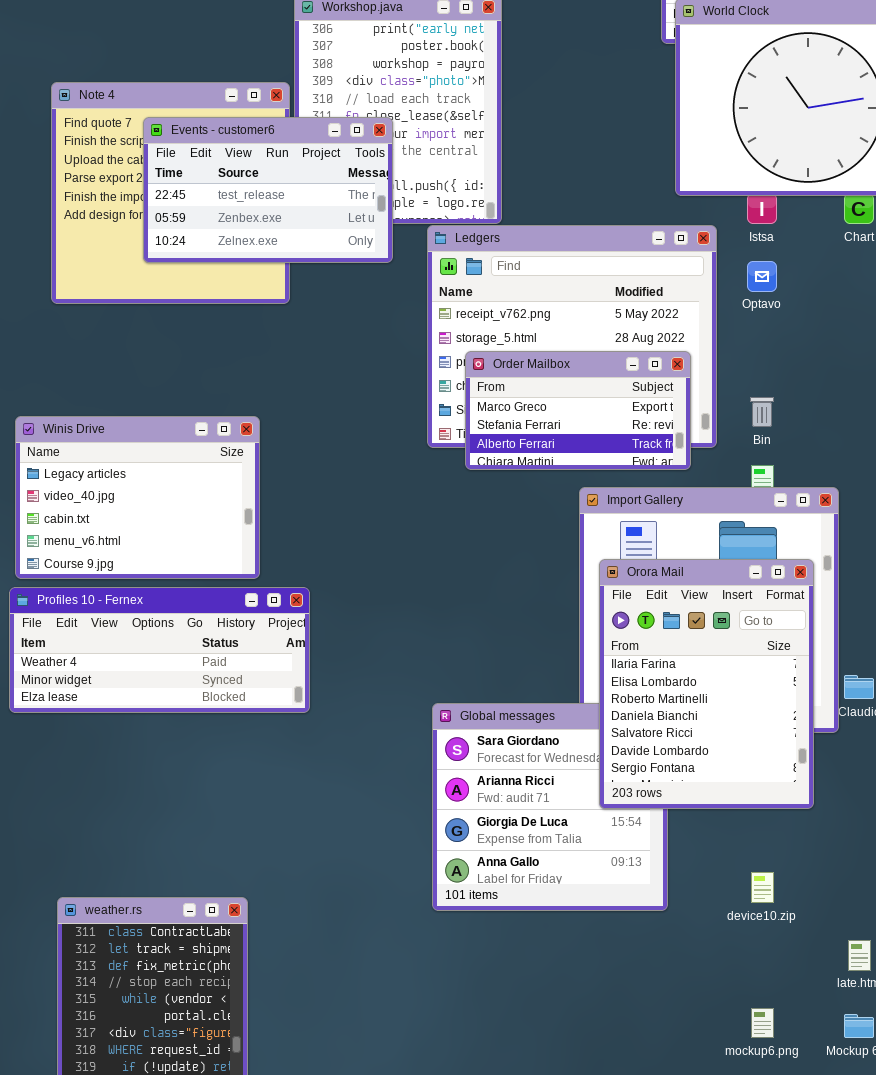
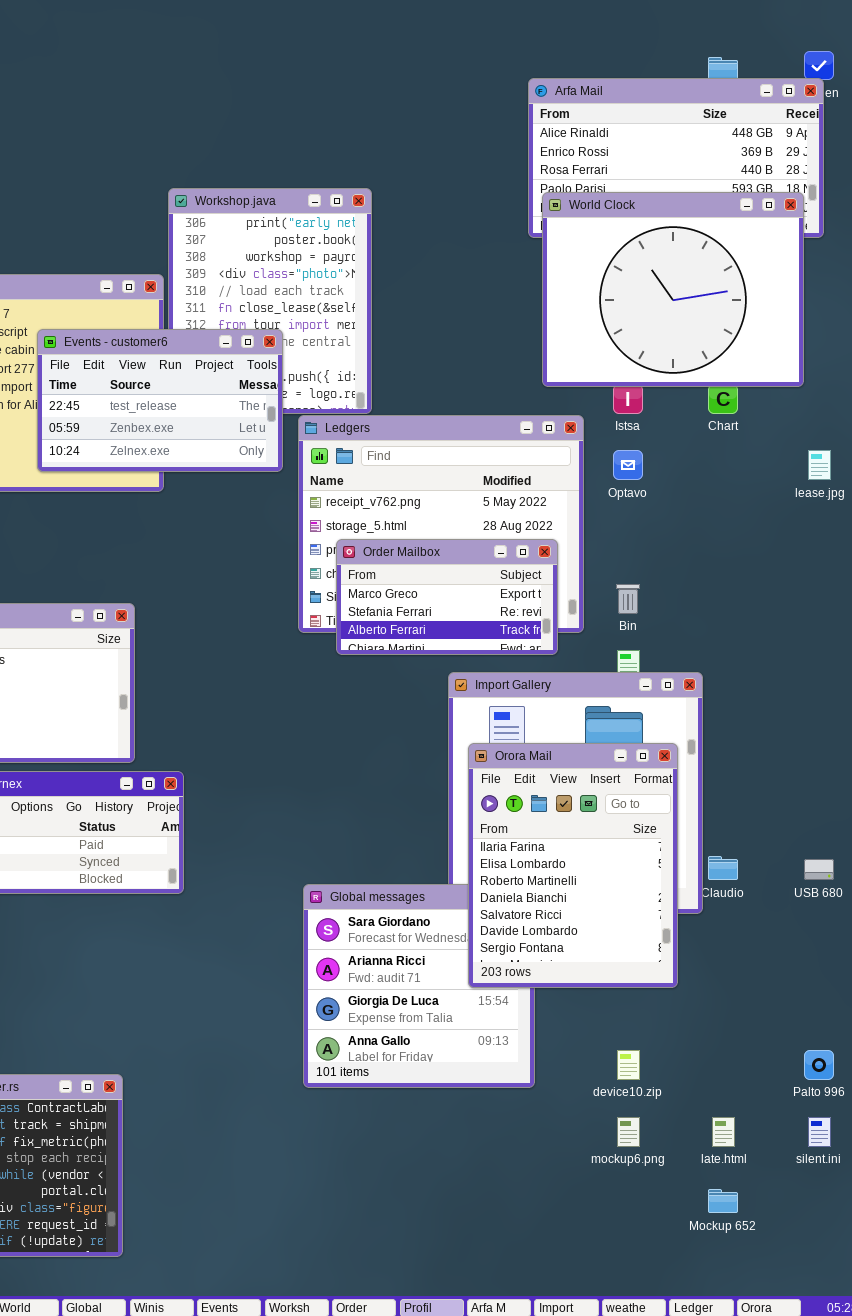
Events - customer6: [143,117,393,263] -> [37,329,283,472], moved
mockup6.png: [751,1008,774,1038] -> [617,1117,640,1147], moved

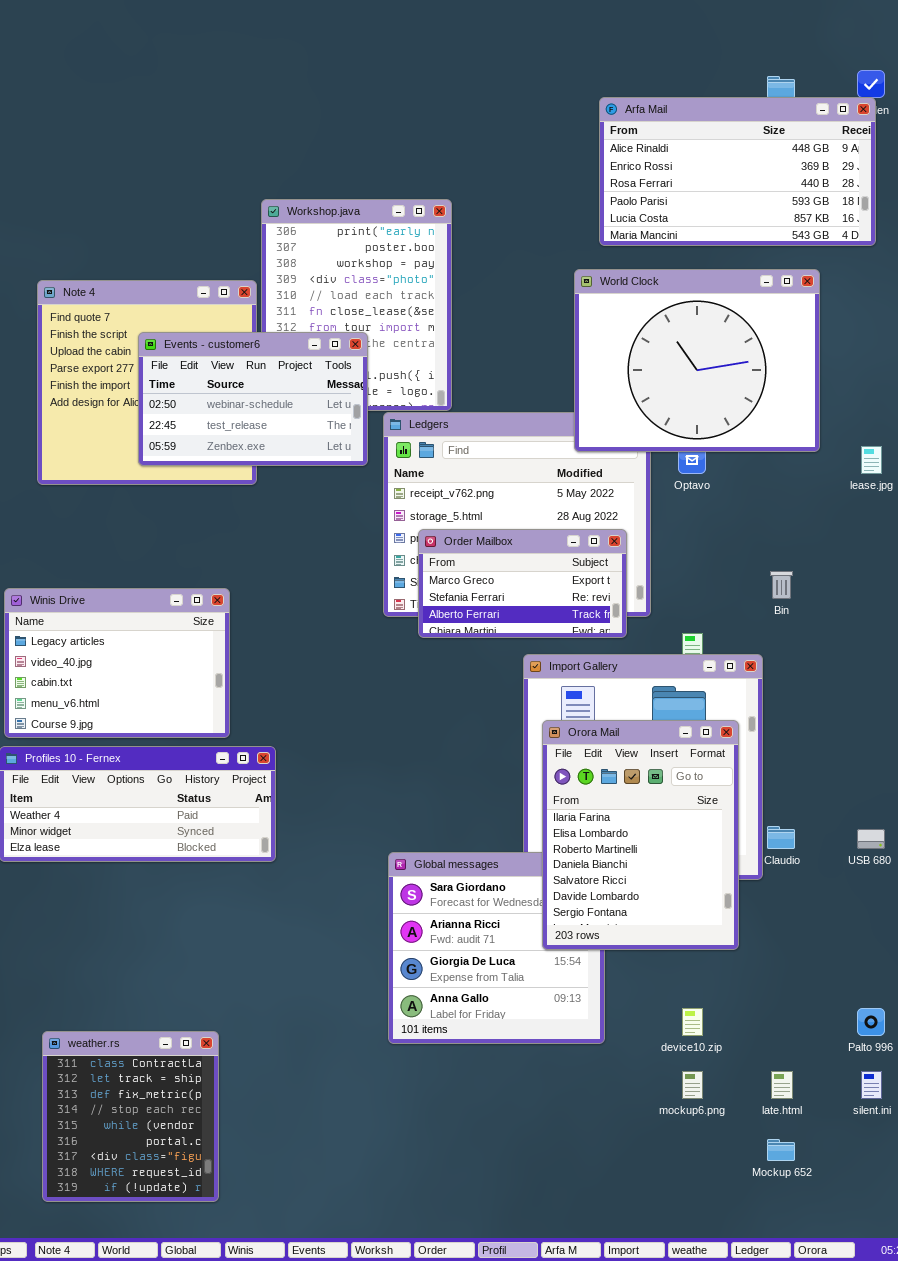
World Clock: [542,192,804,387] -> [574,269,820,452], moved
Events - customer6: [37,329,283,472] -> [138,332,368,466], scrolled up 1 row
Bin: [616,584,640,614] -> [770,571,793,599], moved

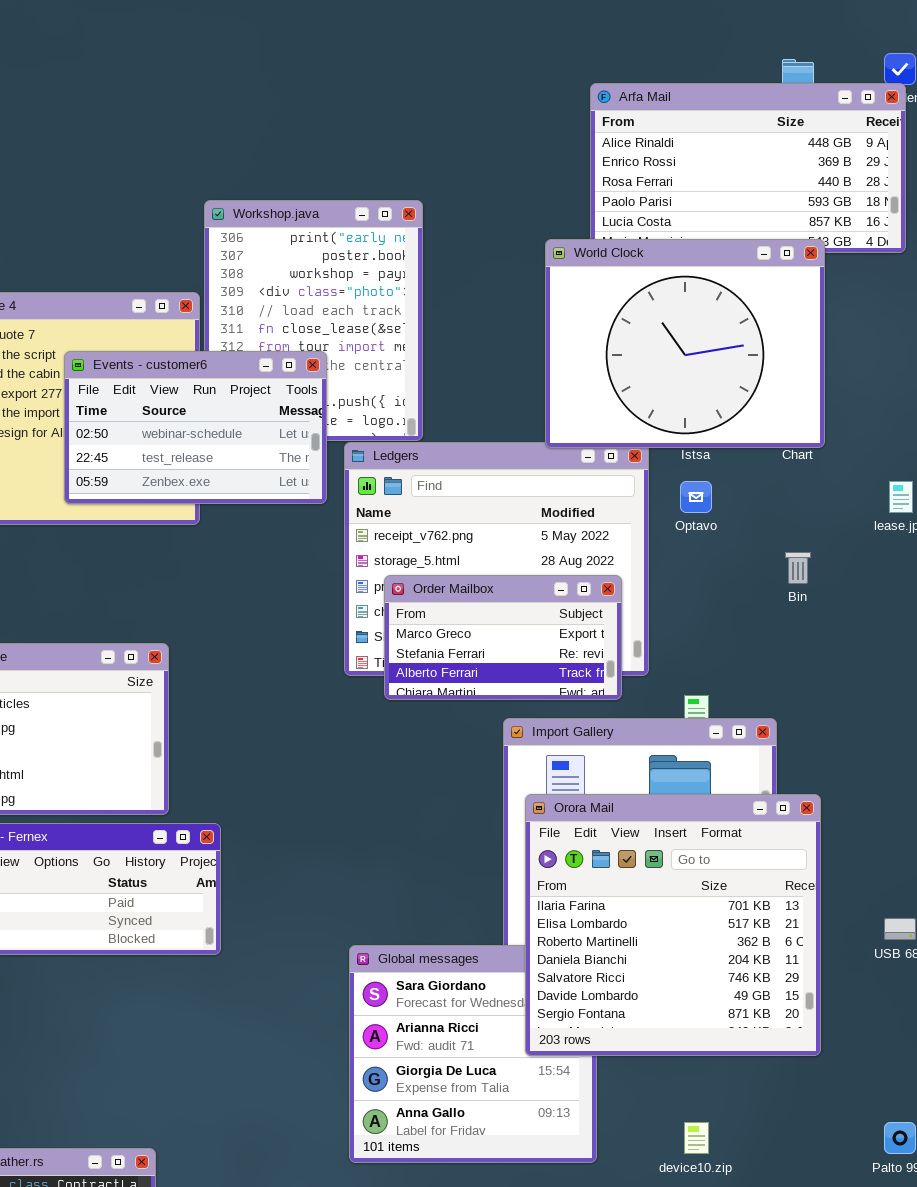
World Clock: [574,269,820,452] -> [545,239,825,448], moved
Bin: [770,571,793,599] -> [785,552,811,584], moved
Orora Mail: [542,720,739,950] -> [525,794,821,1056], resized

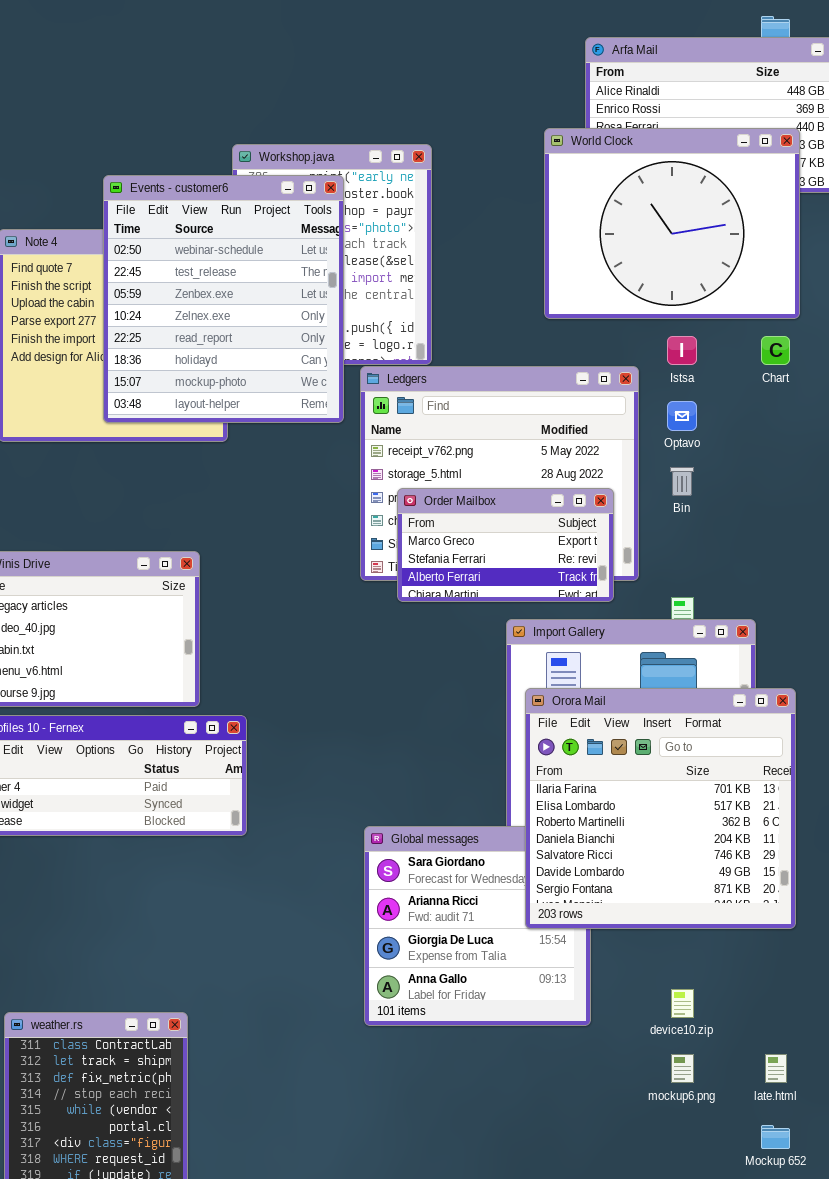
World Clock: [545,239,825,448] -> [544,128,800,319], moved
Events - customer6: [64,351,327,504] -> [103,175,344,423], resized
Bin: [785,552,811,584] -> [670,467,694,496], moved

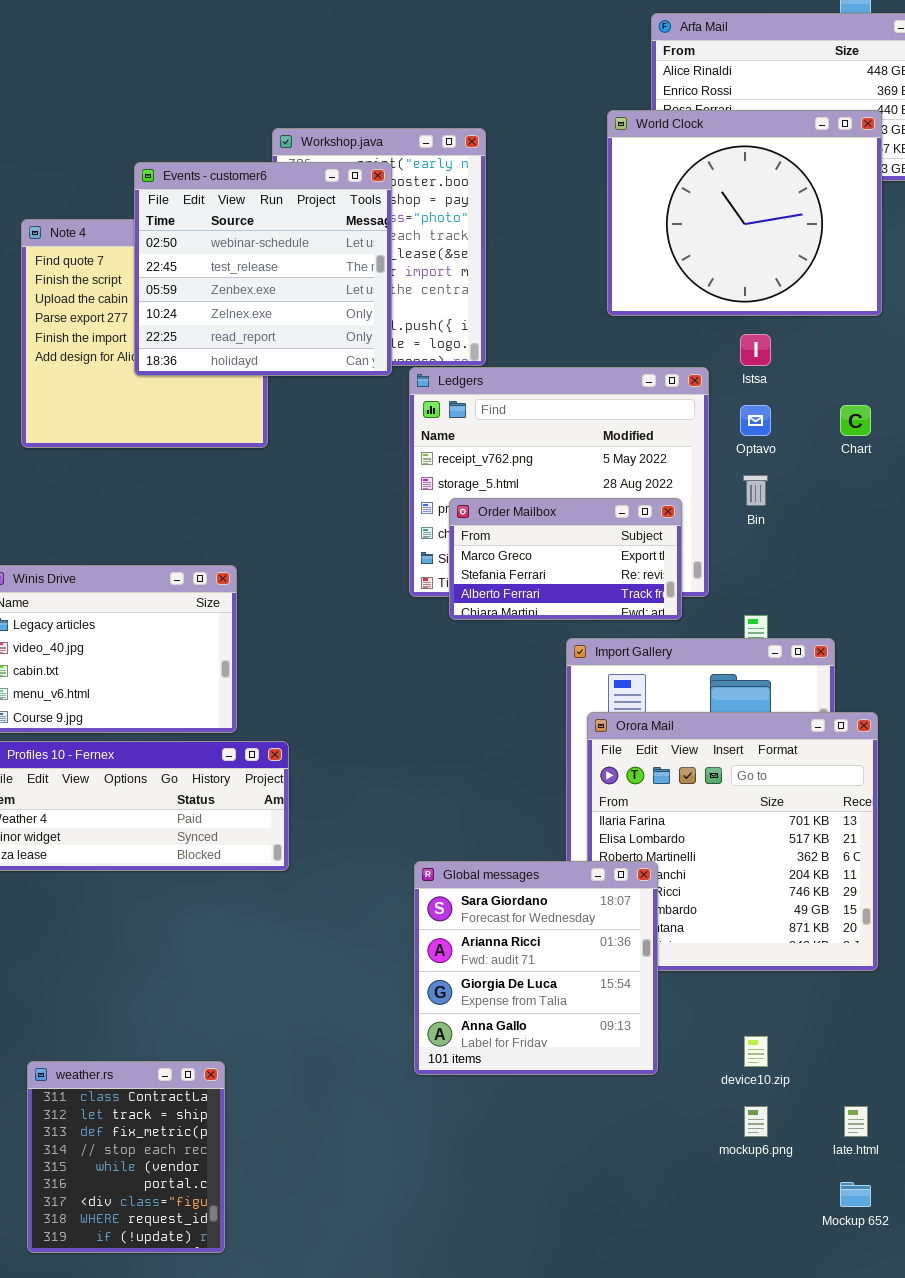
Events - customer6: [103,175,344,423] -> [134,162,392,376], resized
Chart: [761,336,790,365] -> [840,405,871,436], moved
Global messages: [364,826,591,1026] -> [414,861,658,1075], raised

